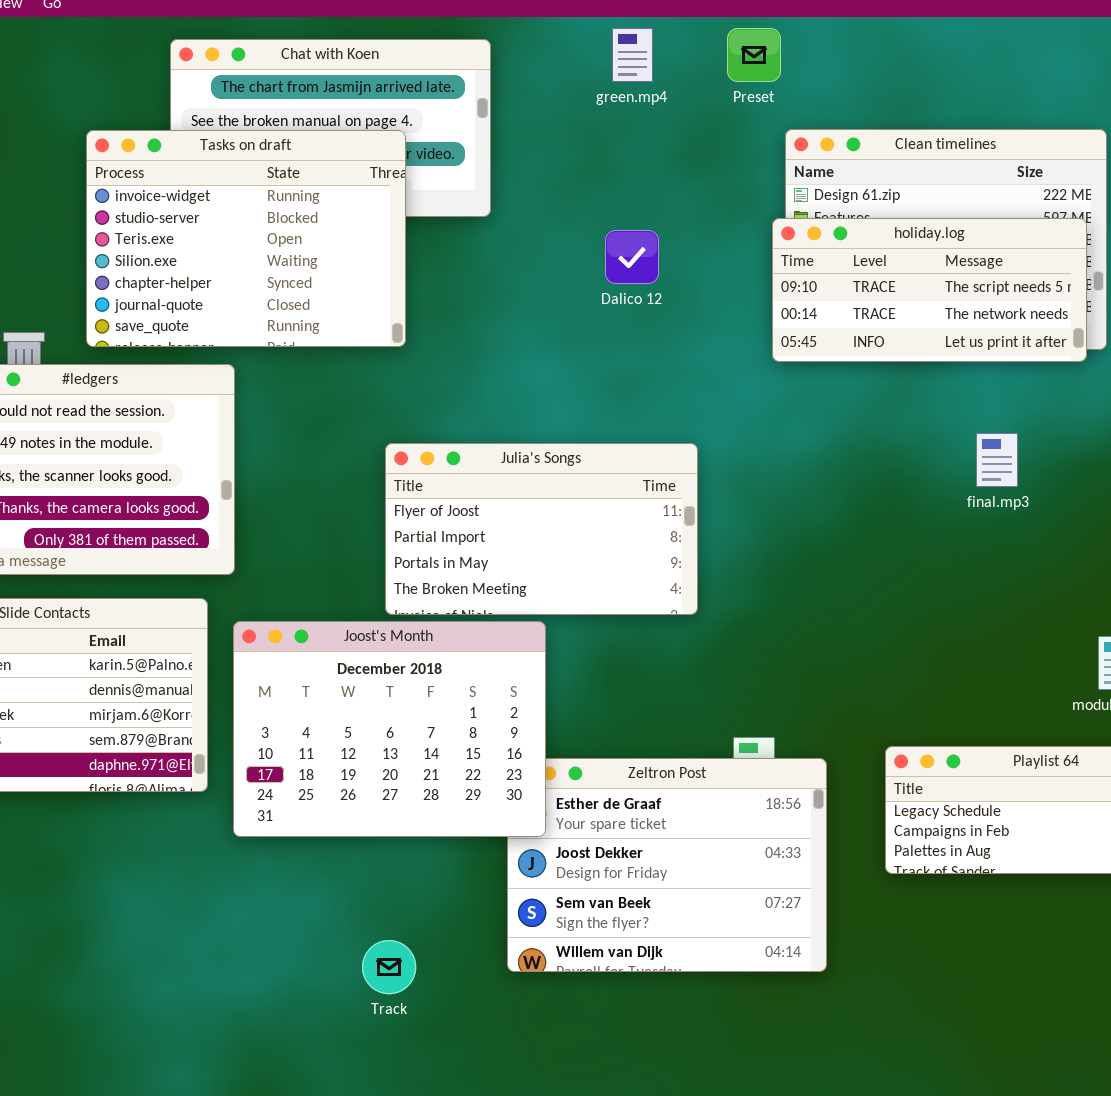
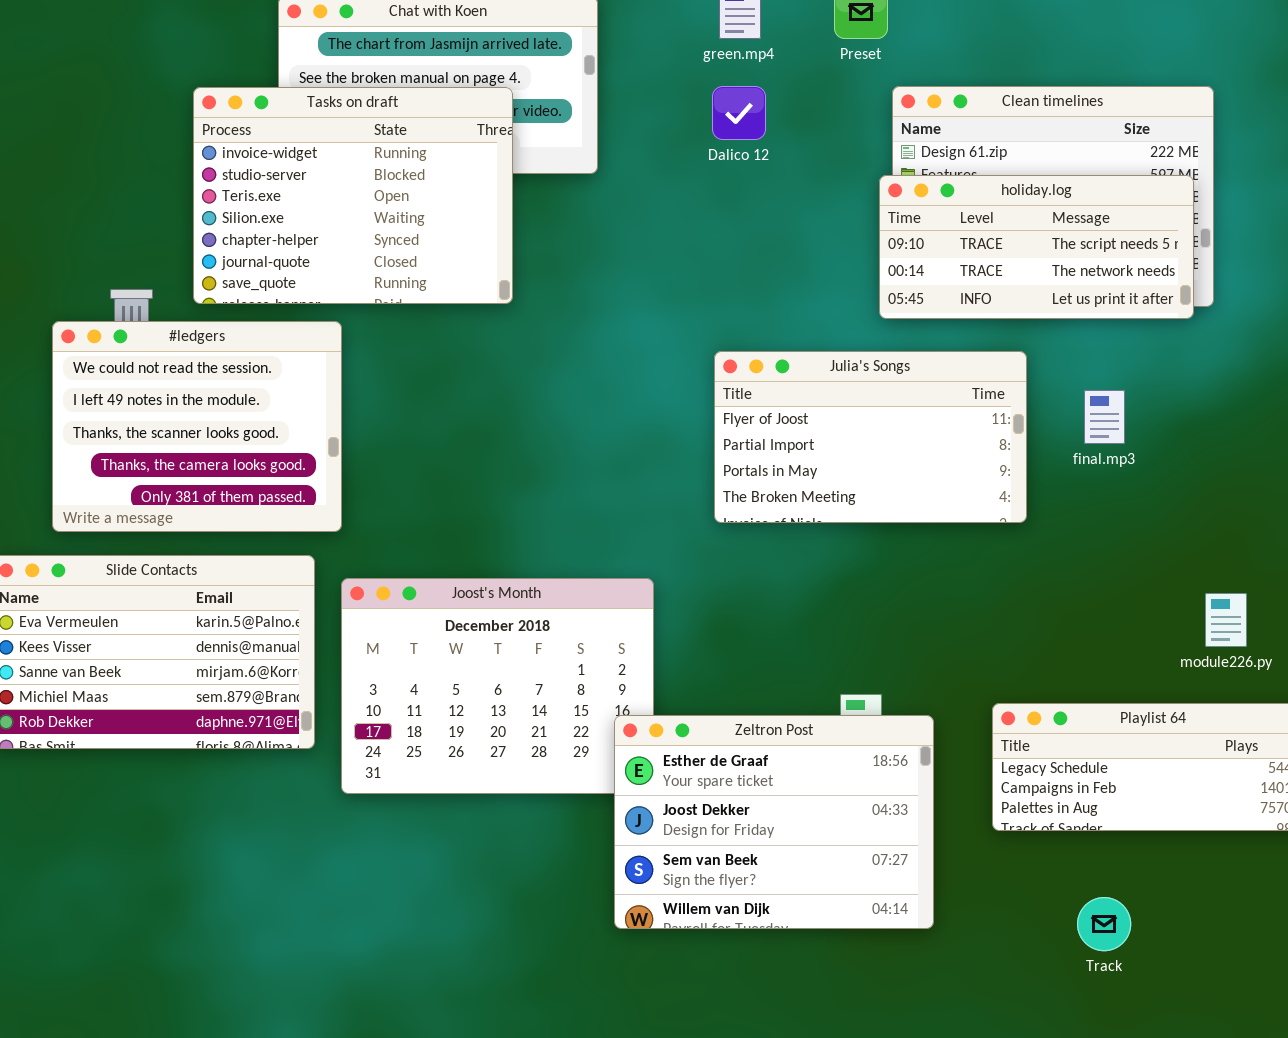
Dalico 12: [605,230,659,284] -> [712,86,766,140], moved
Julia's Songs: [385,443,698,615] -> [714,351,1027,523], moved
Zeltron Post: [507,758,827,972] -> [614,715,934,929], raised
Track: [362,940,416,994] -> [1077,897,1131,951], moved

